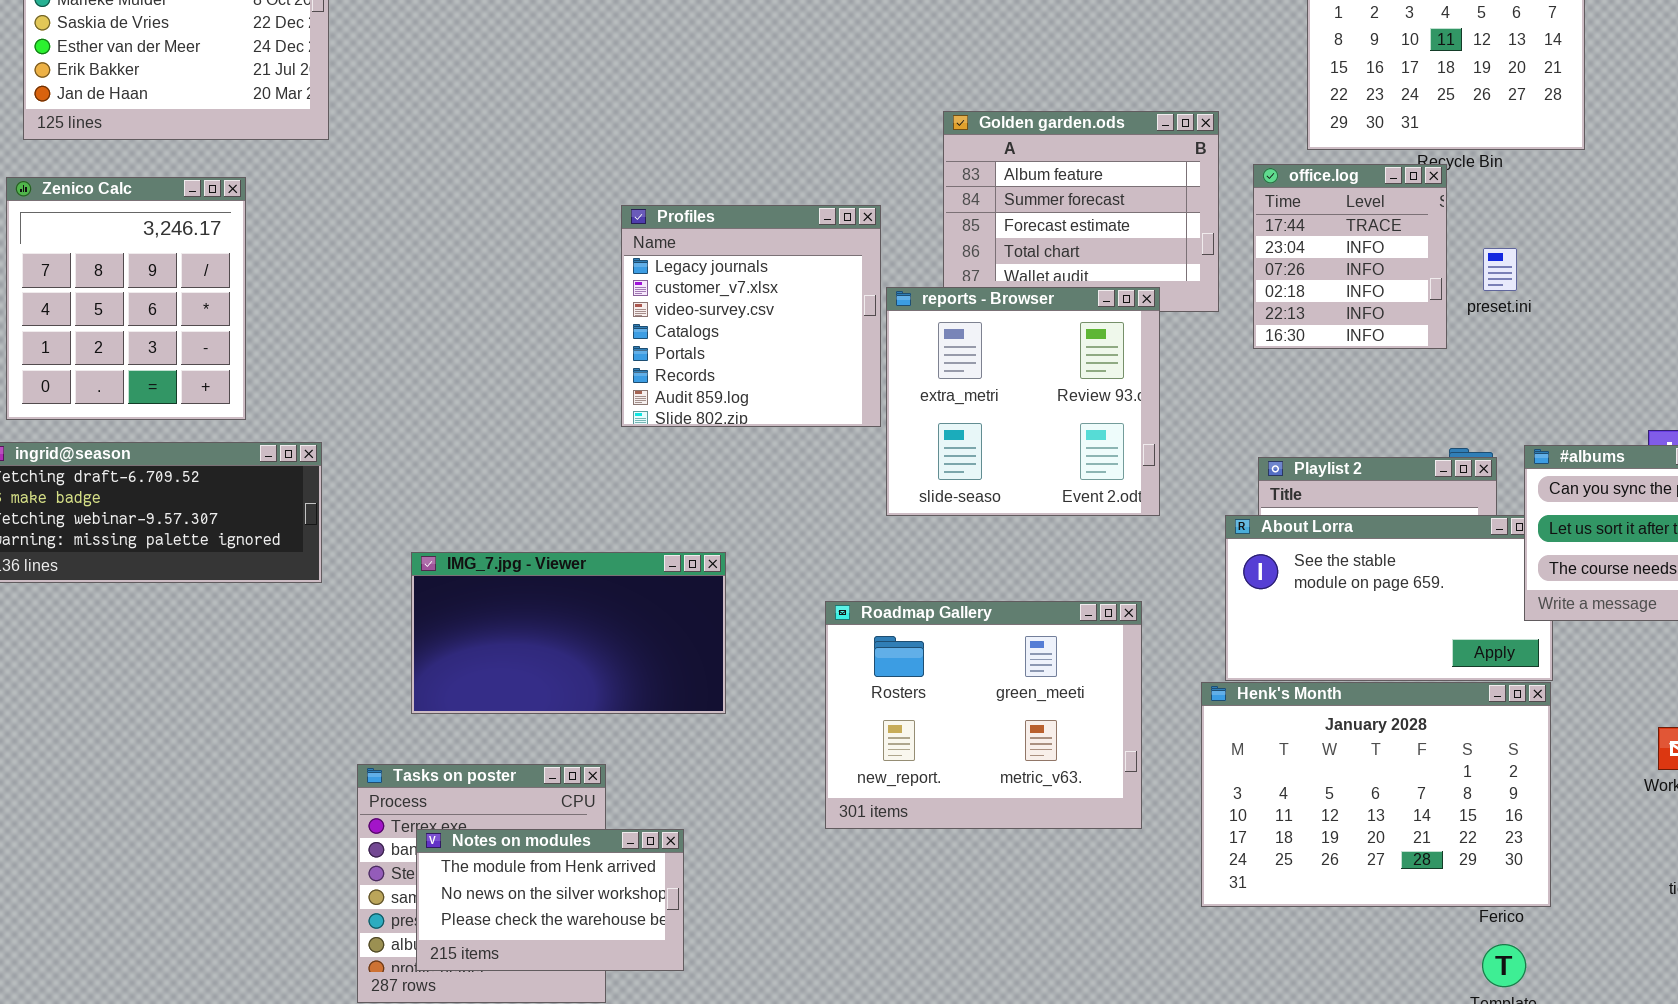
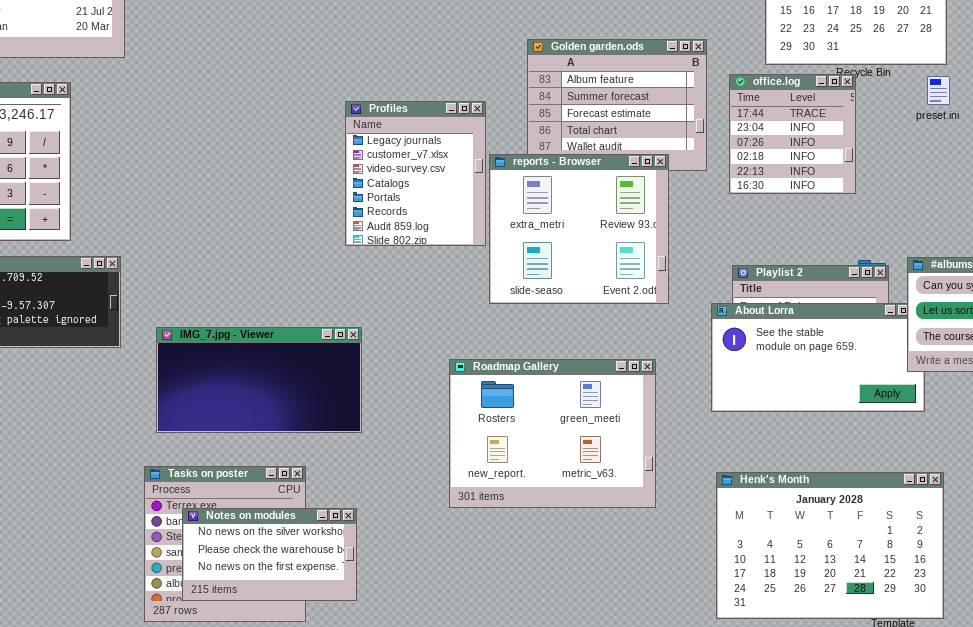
Profiles: [621,205,881,427] -> [345,101,486,246], resized
preset.ini: [1483,248,1517,291] -> [927,76,950,105], moved
IMG_7.jpg - Viewer: [411,552,726,714] -> [156,327,362,433], moved
Henk's Month: [1201,682,1551,907] -> [716,472,944,619], moved
Notes on modules: [416,829,684,971] -> [182,508,357,601], scrolled down 1 row

